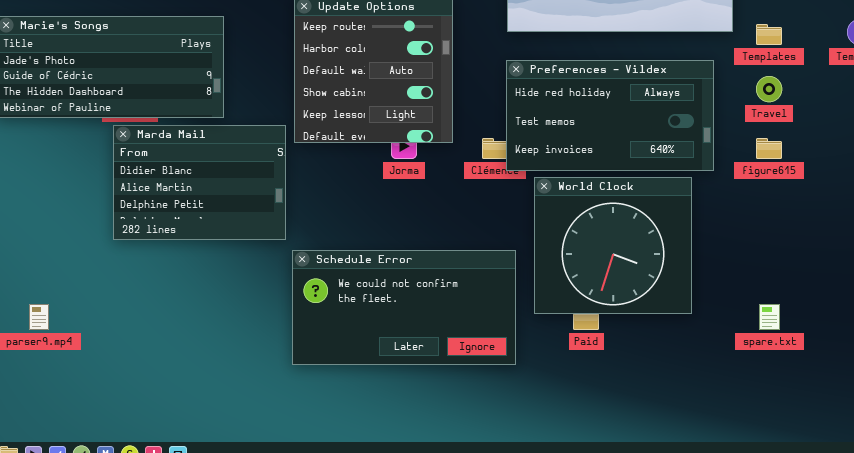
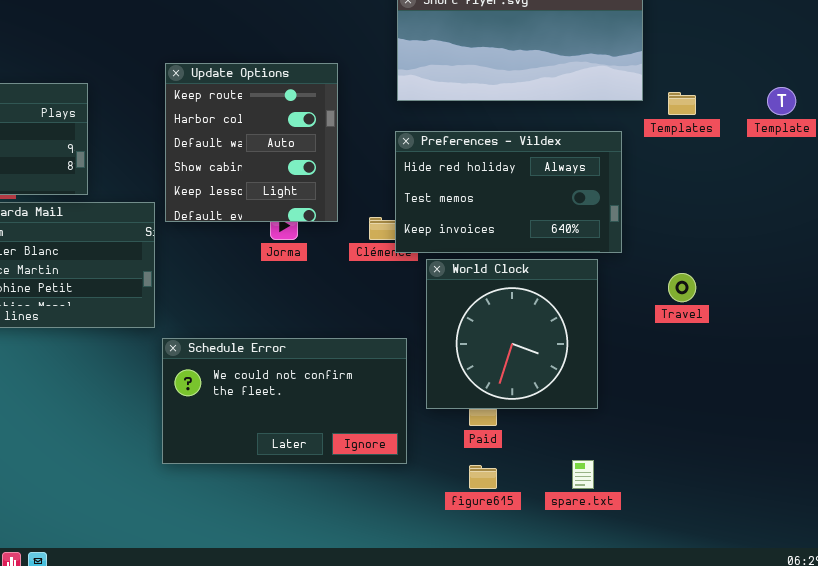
Travel: [756,76,782,102] -> [668,273,696,302], moved
figure615: [756,138,782,159] -> [469,465,497,489], moved
spare.txt: [759,304,780,330] -> [572,460,594,489], moved

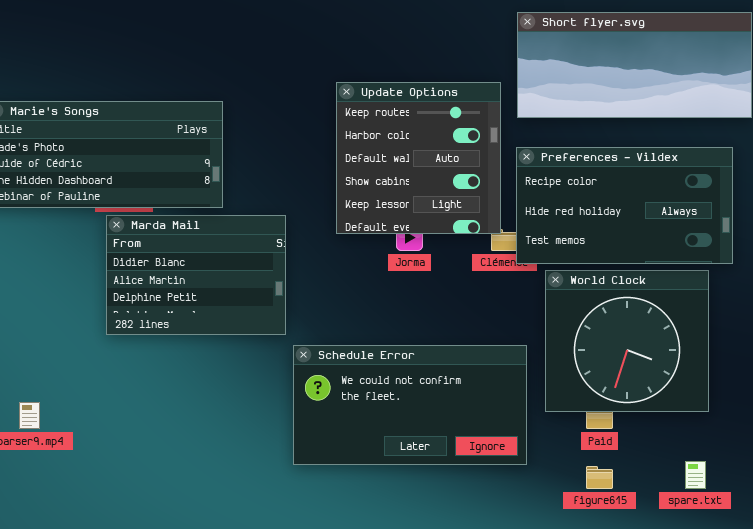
Update Options: [165,63,338,222] -> [336,82,501,234], moved
Preferences - Vildex: [395,131,622,253] -> [516,147,733,264], scrolled up 1 row

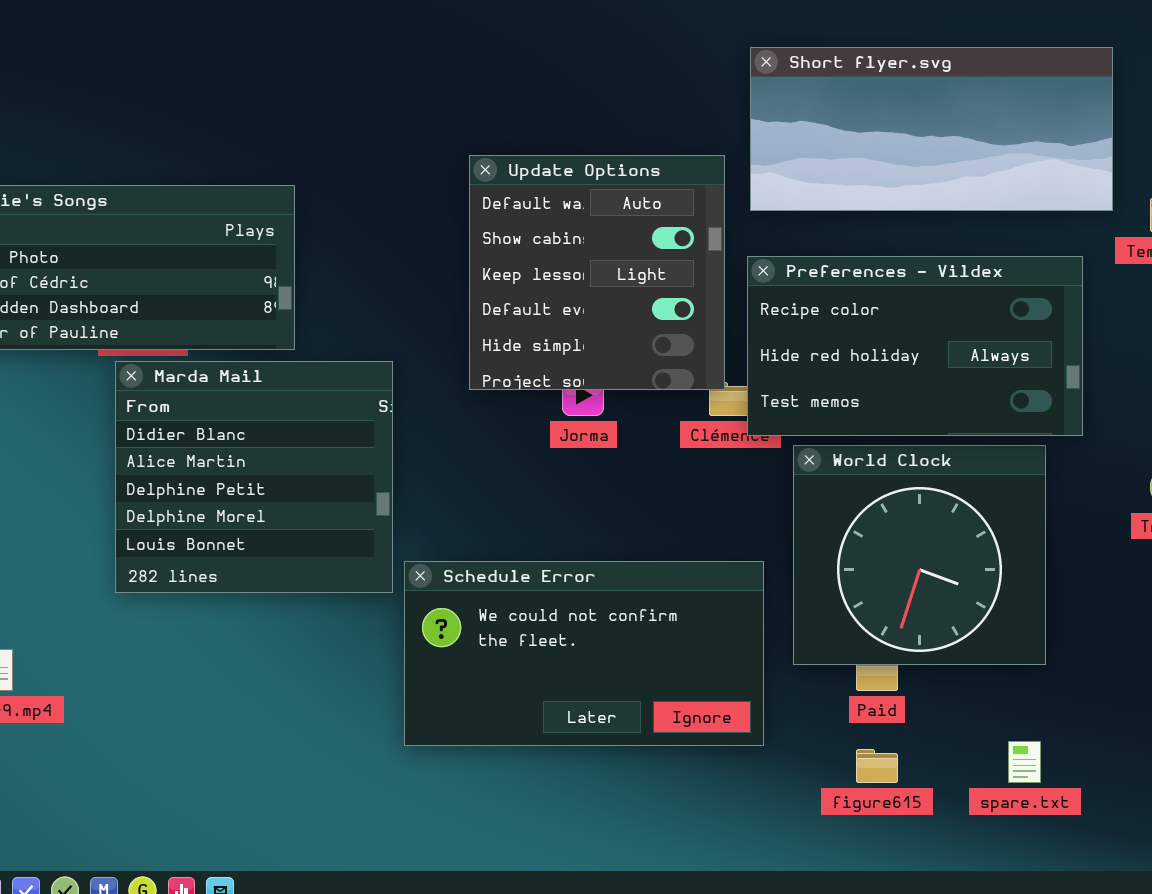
Update Options: [336,82,501,234] -> [469,155,725,390], scrolled down 2 rows
Marda Mail: [106,215,286,335] -> [115,361,393,593], resized

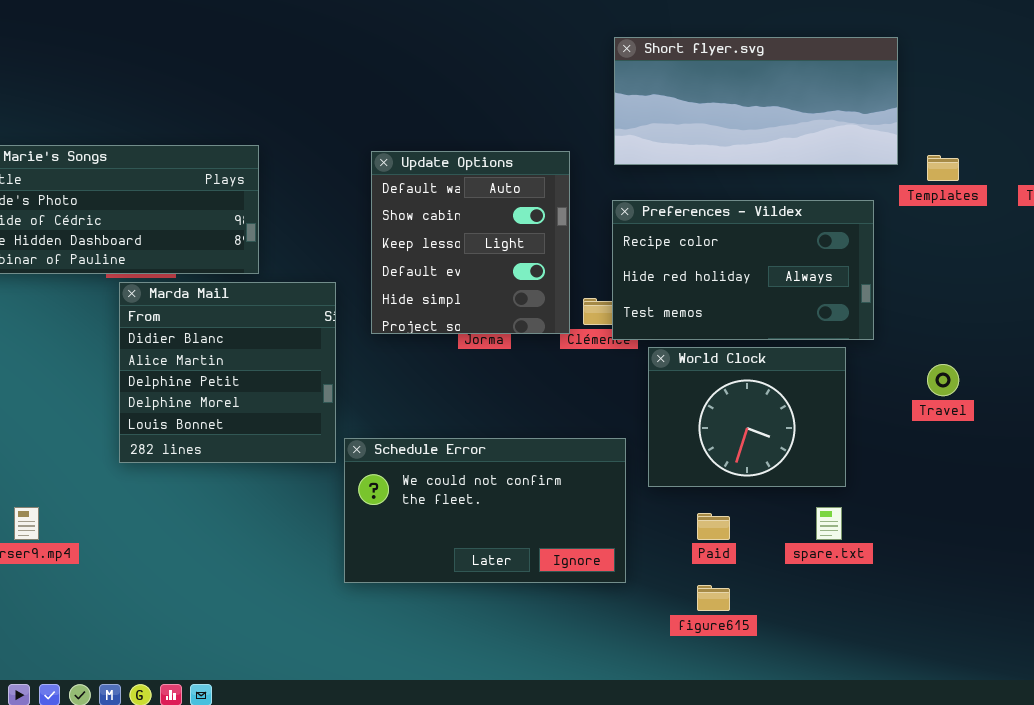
Update Options: [469,155,725,390] -> [371,151,570,334], moved
World Clock: [793,445,1046,665] -> [648,347,846,487], resized
spare.txt: [1008,741,1041,783] -> [816,507,842,540], moved

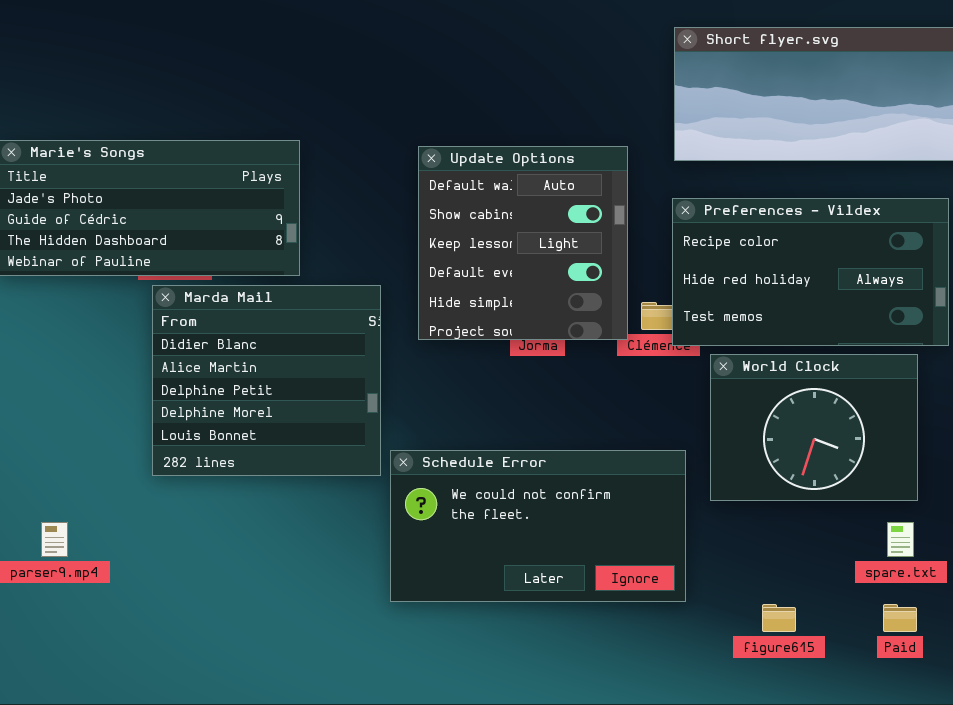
Paid: [697,513,730,540] -> [883,604,917,632], moved

